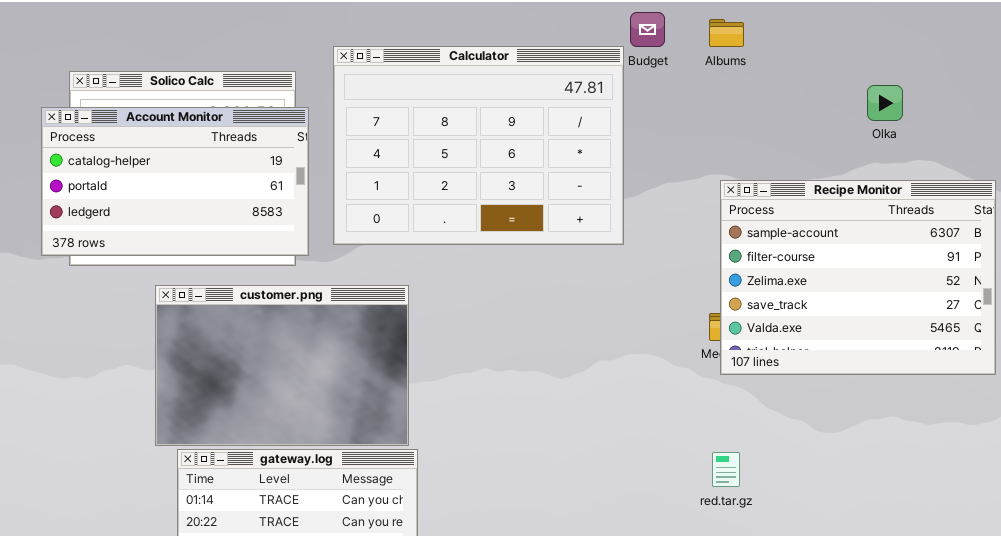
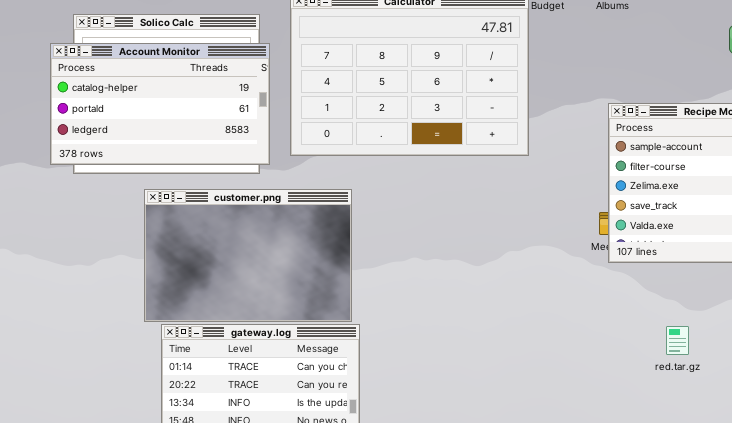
red.tar.gz: [712,452,740,487] -> [666,326,689,355], moved

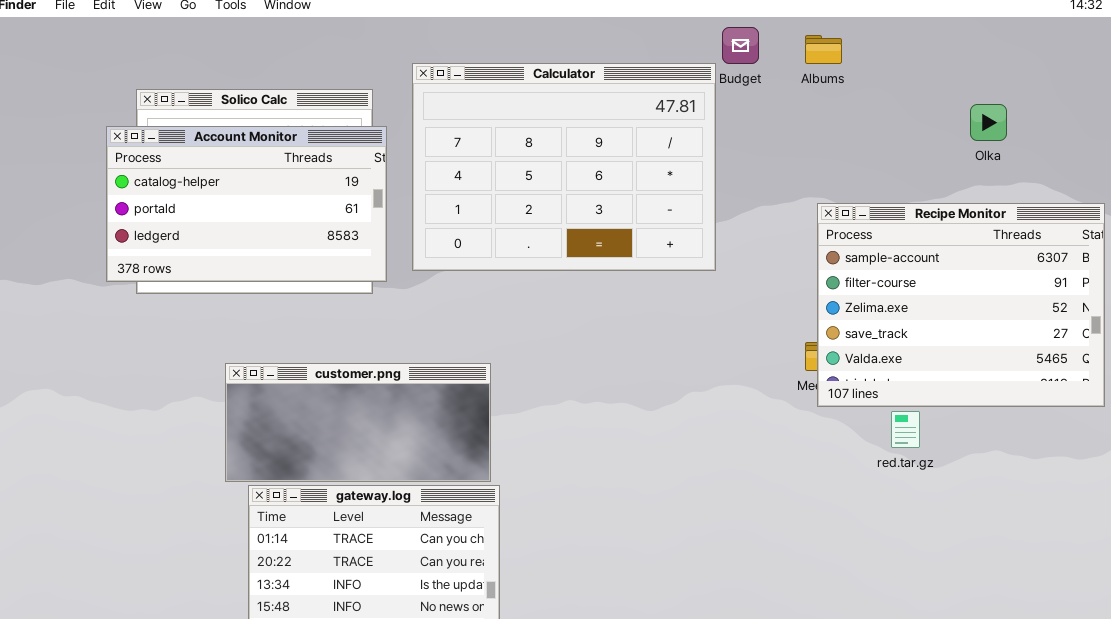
customer.png: [144,189,352,322] -> [225,363,491,482], resized
red.tar.gz: [666,326,689,355] -> [891,411,920,448], moved

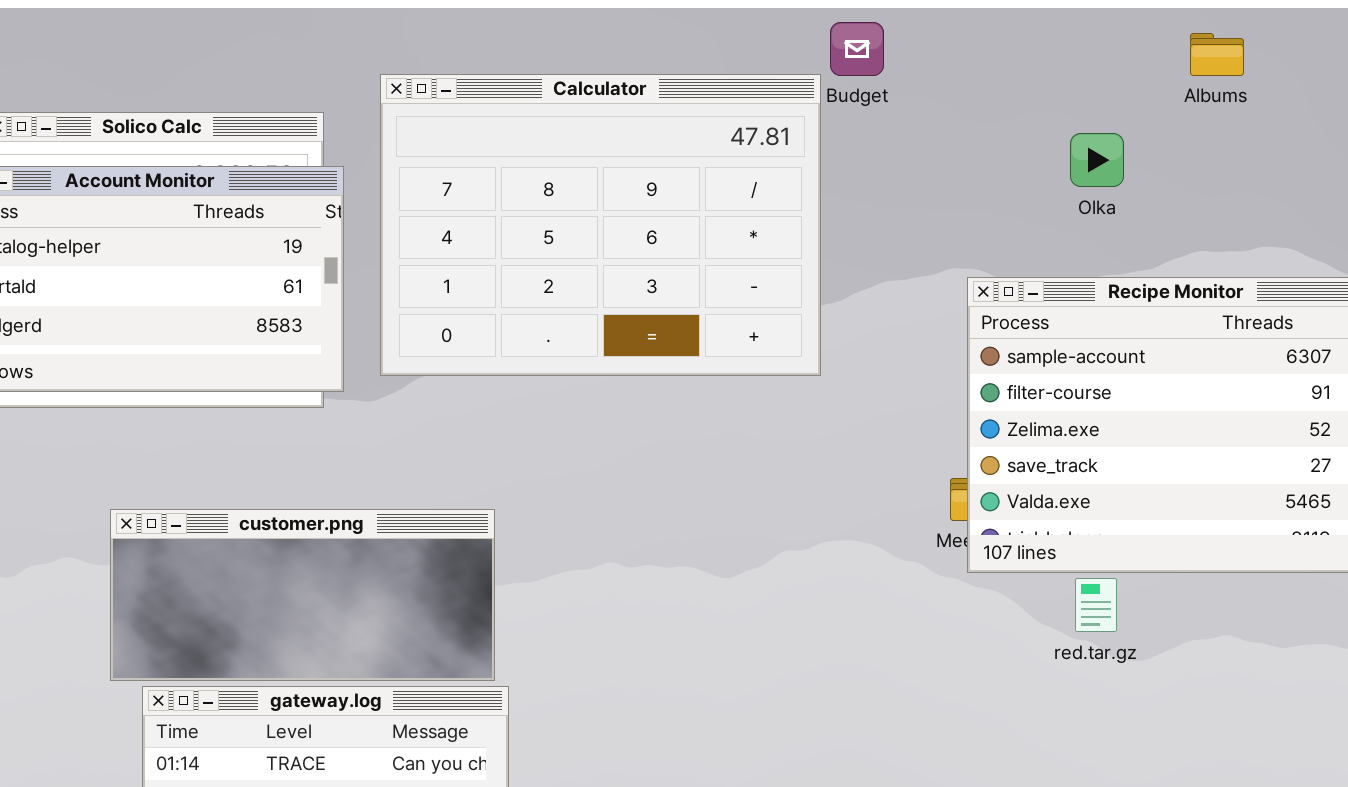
Albums: [805,35,842,64] -> [1190,33,1244,76], moved
Olka: [970,104,1007,141] -> [1070,133,1124,187], moved

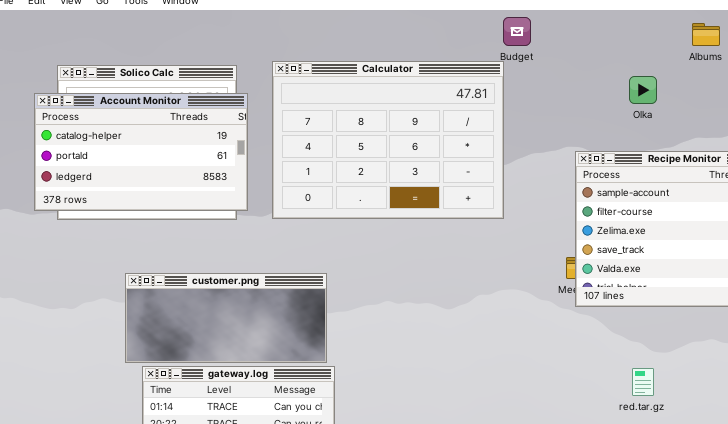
Calculator: [380,74,821,376] -> [272,61,504,219], moved
red.tar.gz: [1075,578,1117,632] -> [632,368,654,396], moved

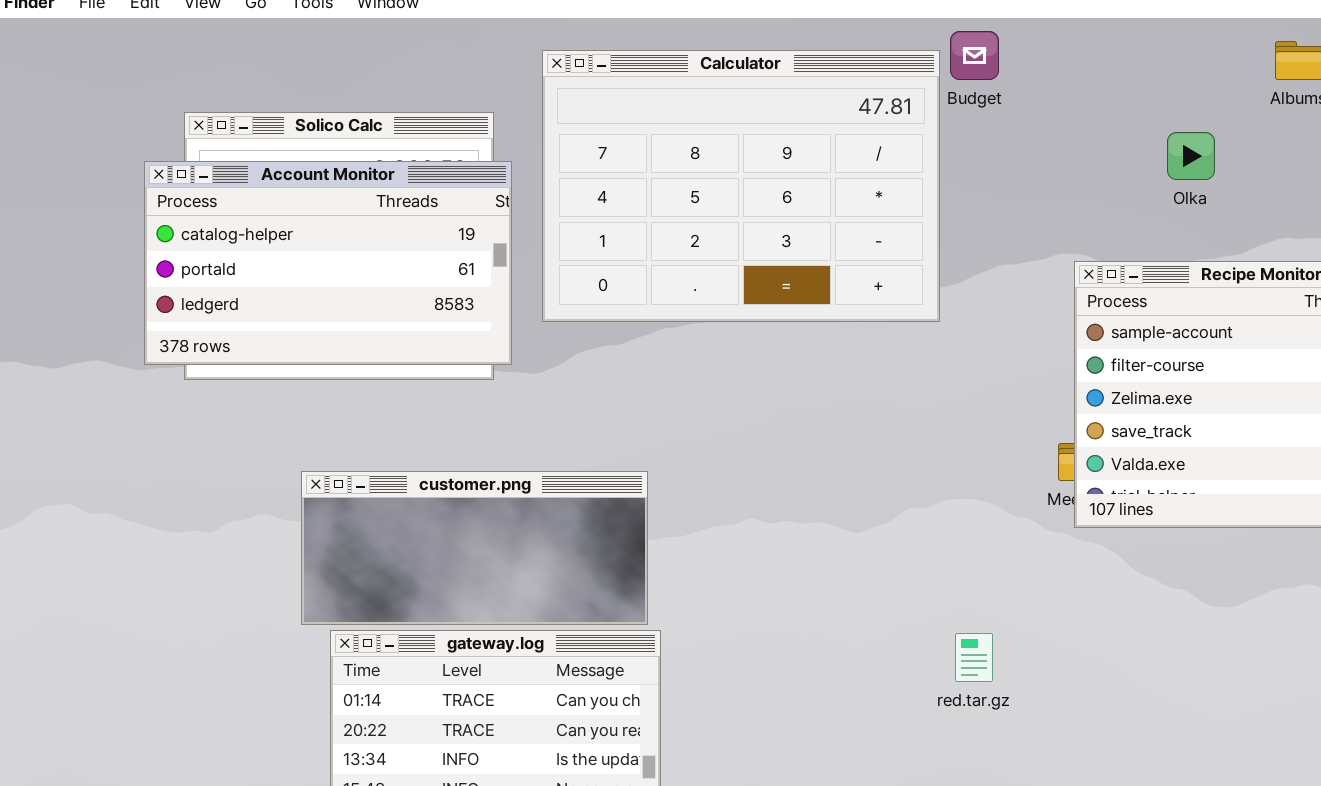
Calculator: [272,61,504,219] -> [542,50,940,322], moved
red.tar.gz: [632,368,654,396] -> [955,633,993,682], moved

